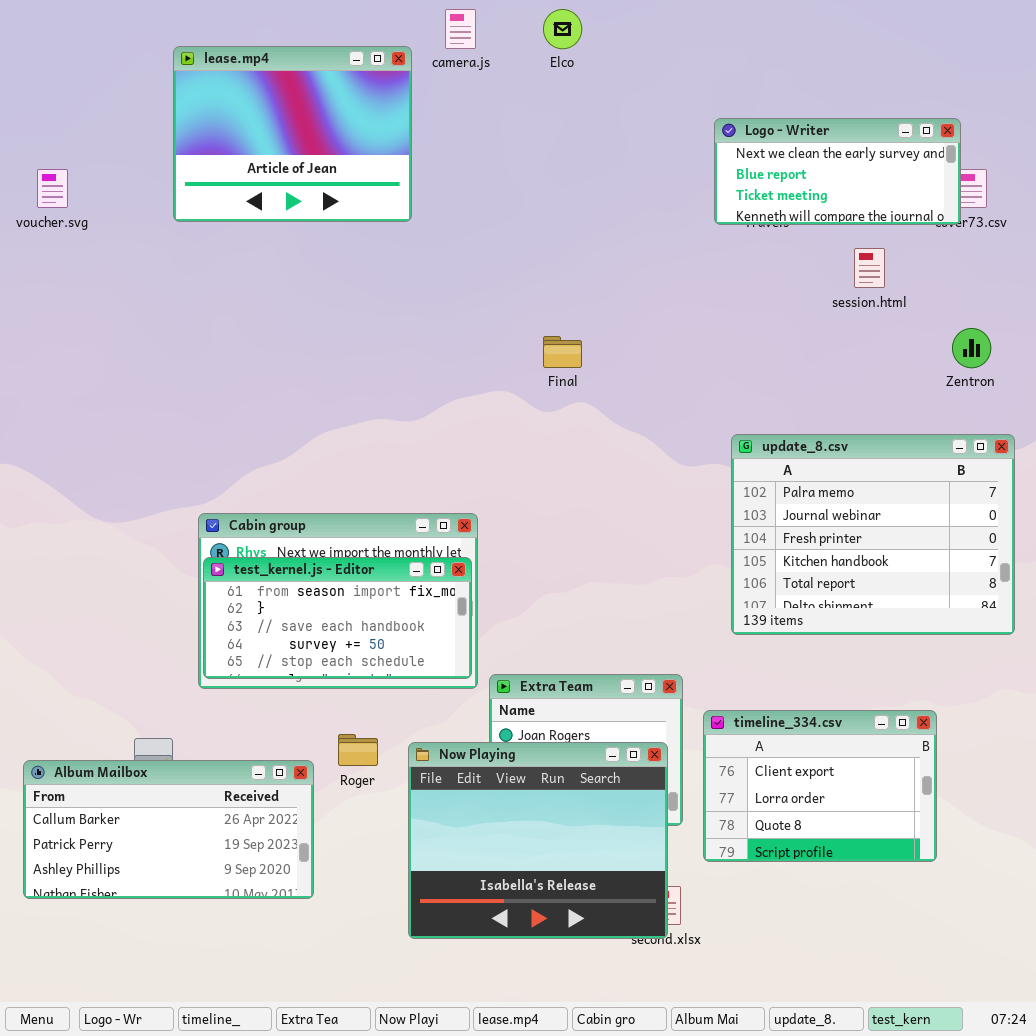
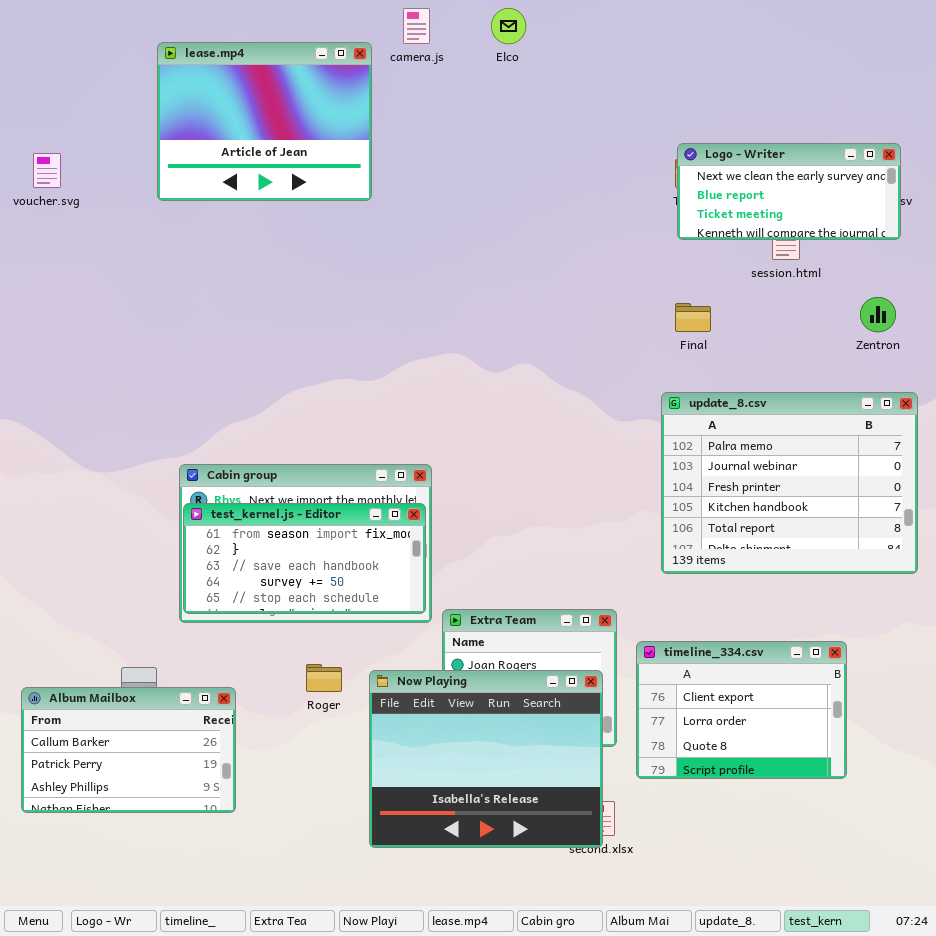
Logo - Writer: [714,118,961,225] -> [677,143,901,240], moved
Final: [543,336,582,368] -> [675,303,711,332], moved
Album Mailbox: [23,760,314,899] -> [21,687,236,813], resized

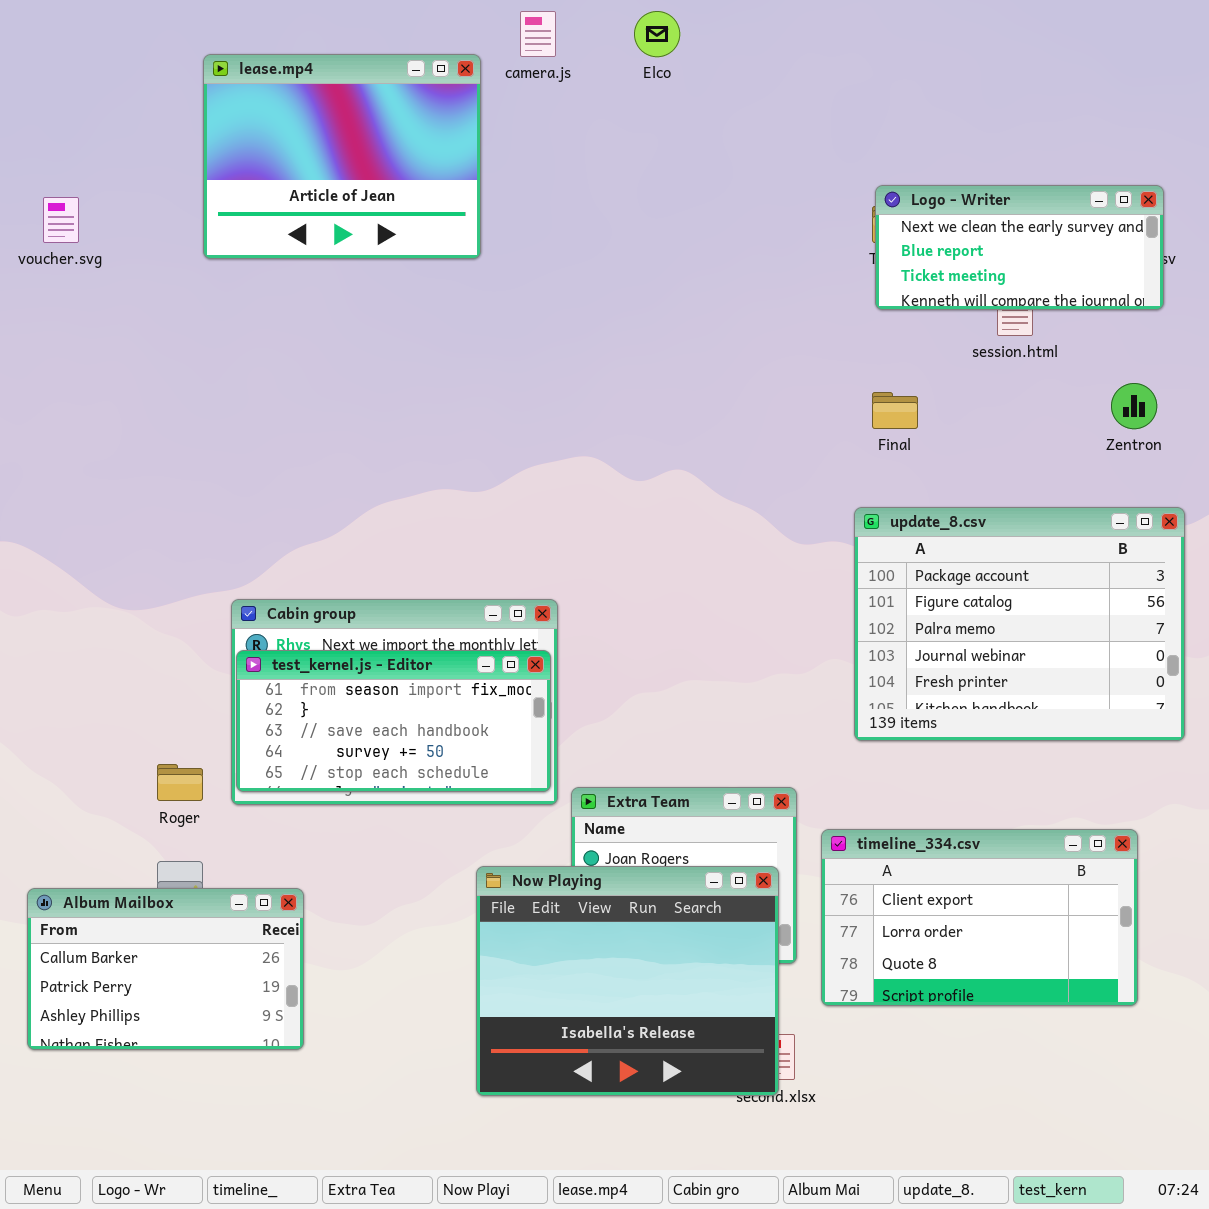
update_8.csv: [661,392,918,574] -> [854,507,1185,741], scrolled up 2 rows
timeline_334.csv: [636,641,847,779] -> [821,829,1138,1006], resized
Roger: [306,664,342,692] -> [157,764,203,801], moved

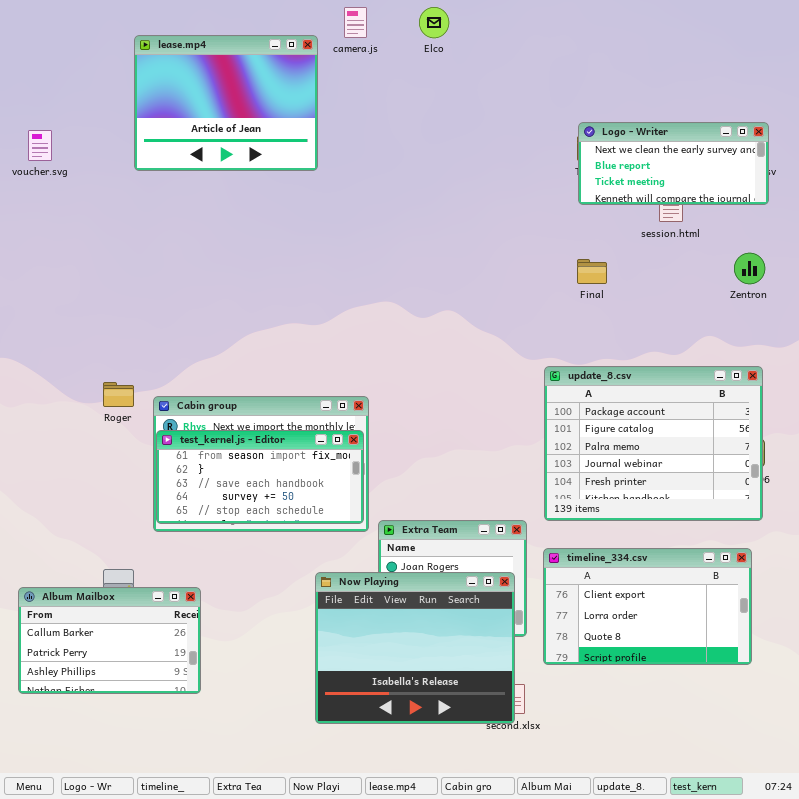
update_8.csv: [854,507,1185,741] -> [544,366,763,521], moved
Roger: [157,764,203,801] -> [103,382,134,407], moved

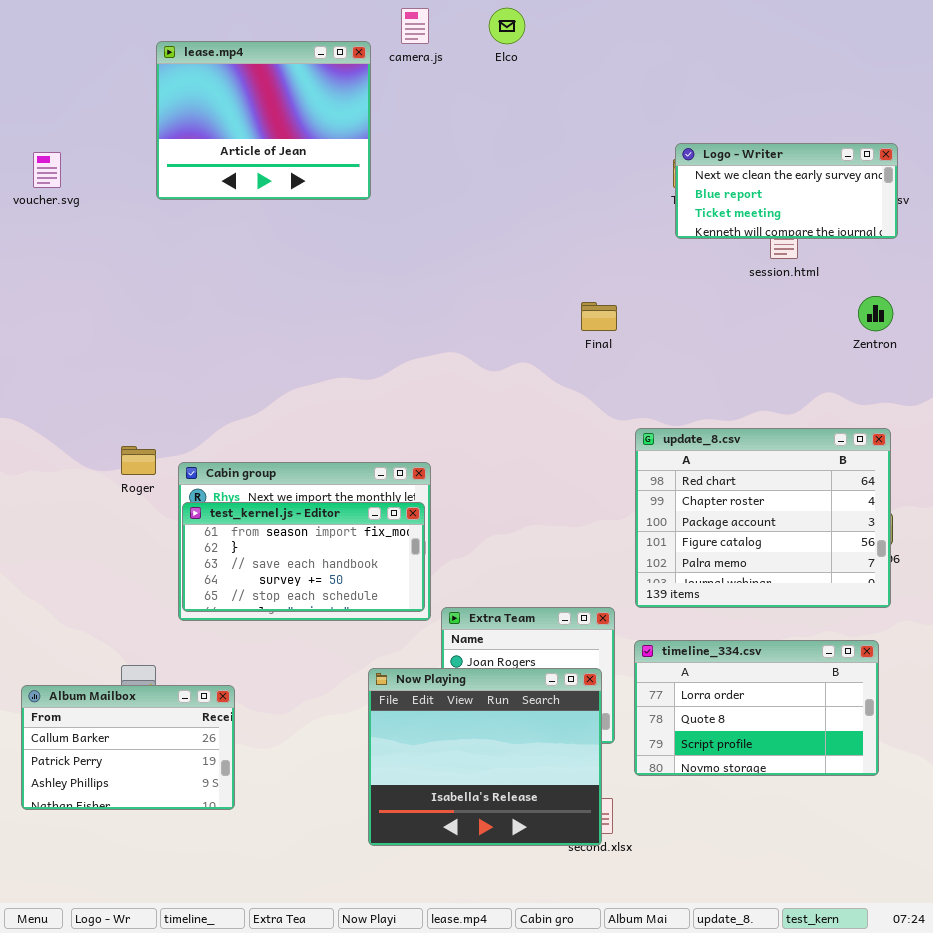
Final: [577,259,607,284] -> [581,302,617,331], moved
update_8.csv: [544,366,763,521] -> [635,428,891,608], scrolled up 2 rows
timeline_334.csv: [543,548,752,665] -> [634,640,879,776], scrolled down 1 row

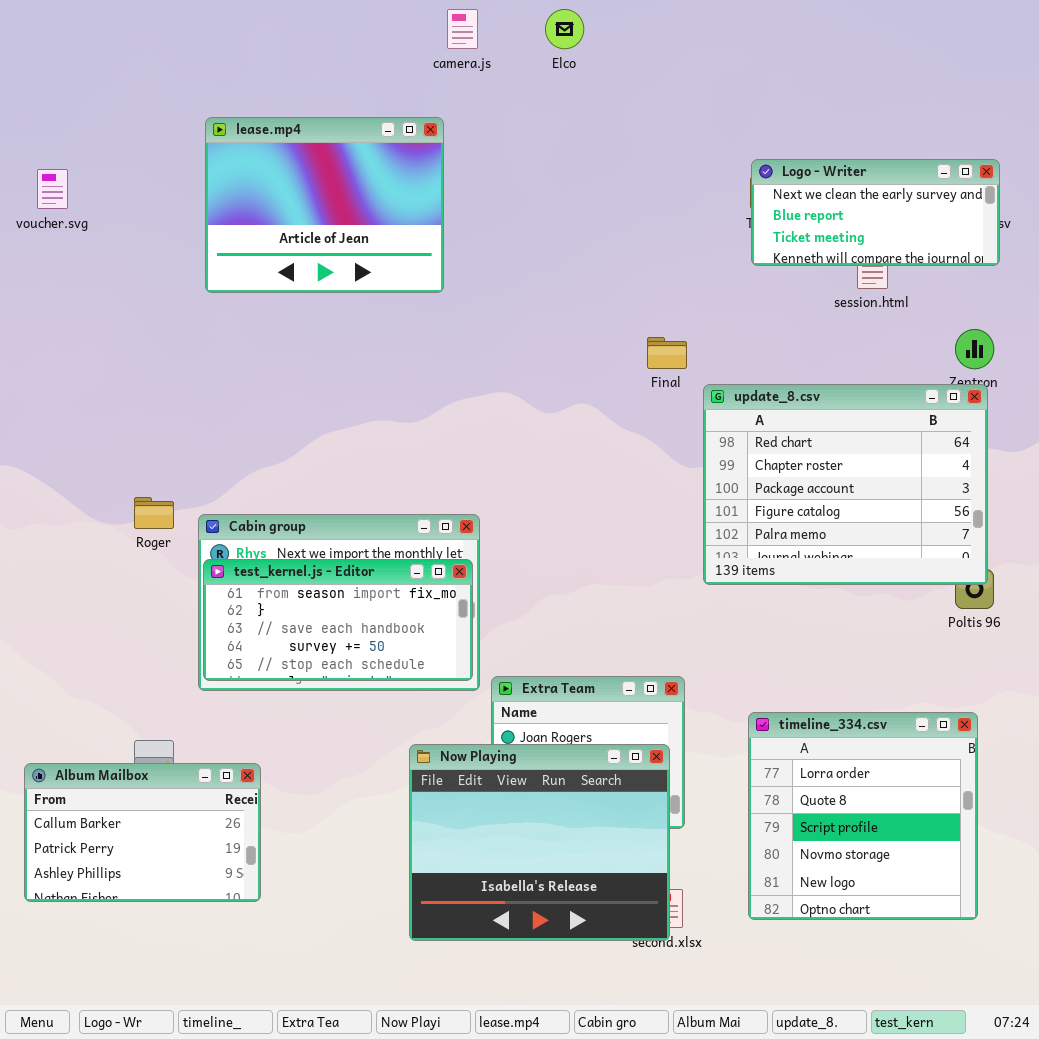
lease.mp4: [156,41,371,200] -> [205,117,444,293], moved
update_8.csv: [635,428,891,608] -> [703,384,988,585], moved
timeline_334.csv: [634,640,879,776] -> [748,712,978,920], resized

